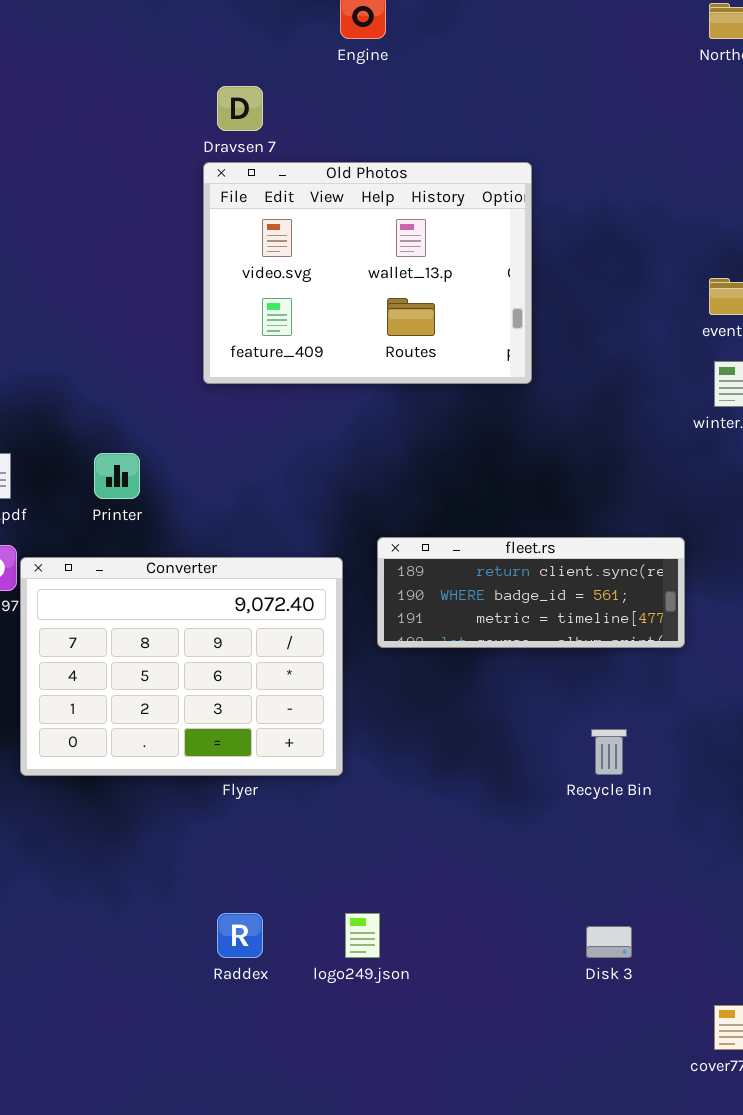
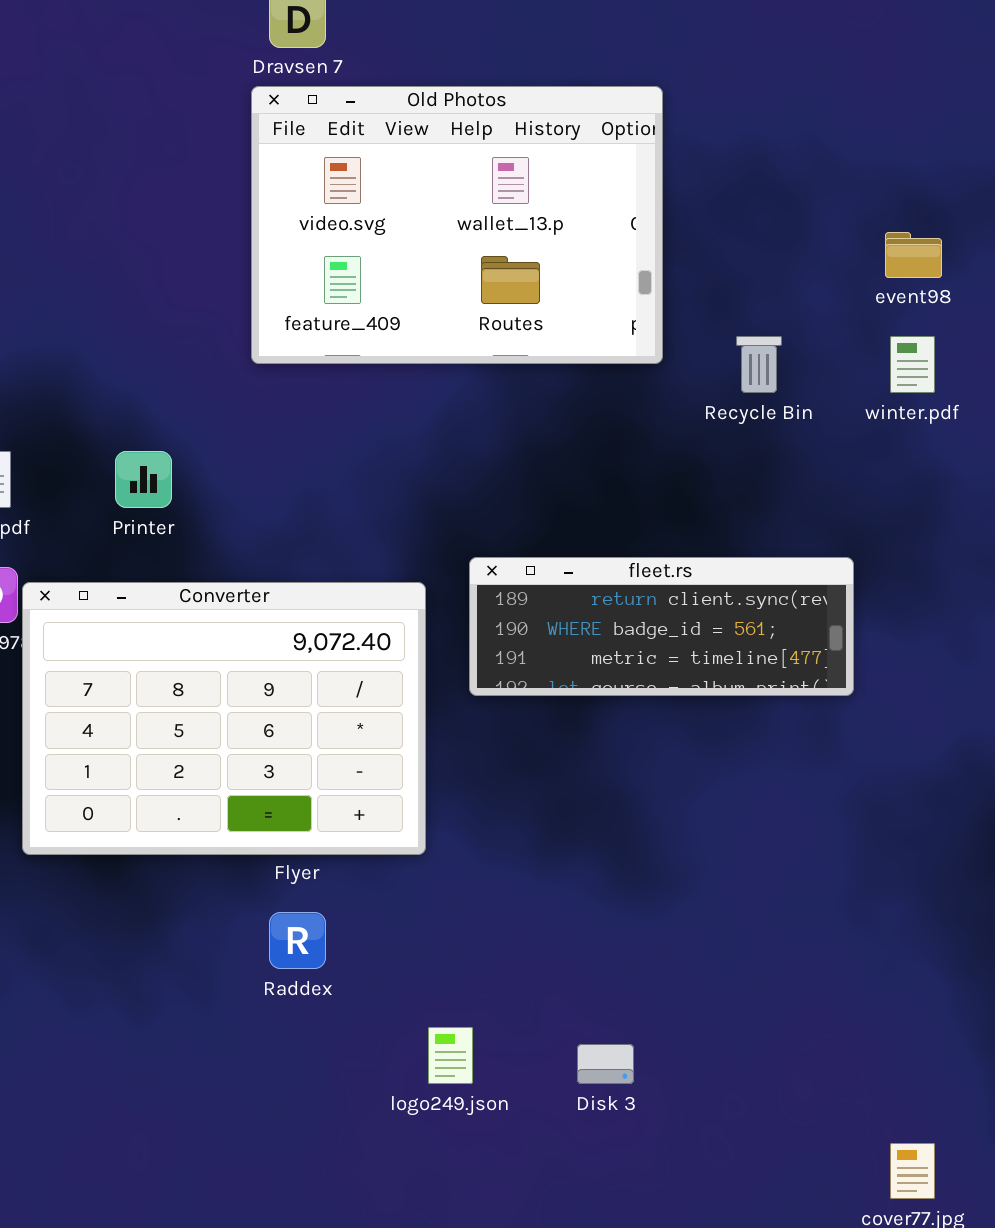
Recycle Bin: [591,729,627,775] -> [736,336,782,393], moved
Raddex: [217,913,263,958] -> [269,912,326,969], moved
Disk 3: [586,926,632,958] -> [577,1044,634,1084], moved

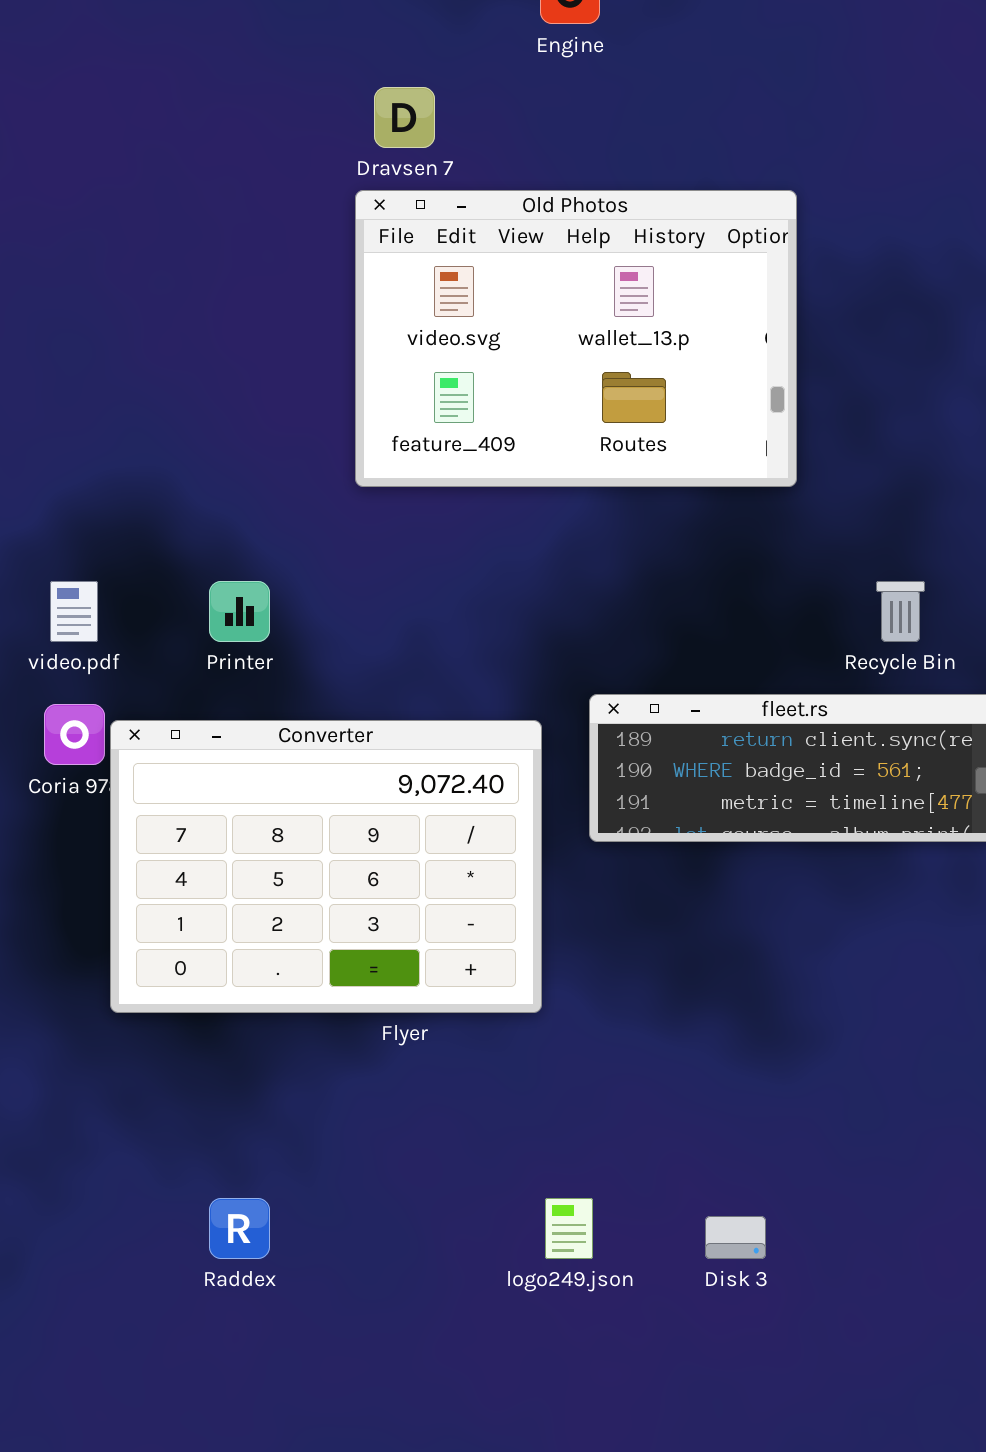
Recycle Bin: [736,336,782,393] -> [876,581,925,642], moved
Raddex: [269,912,326,969] -> [209,1198,270,1259], moved

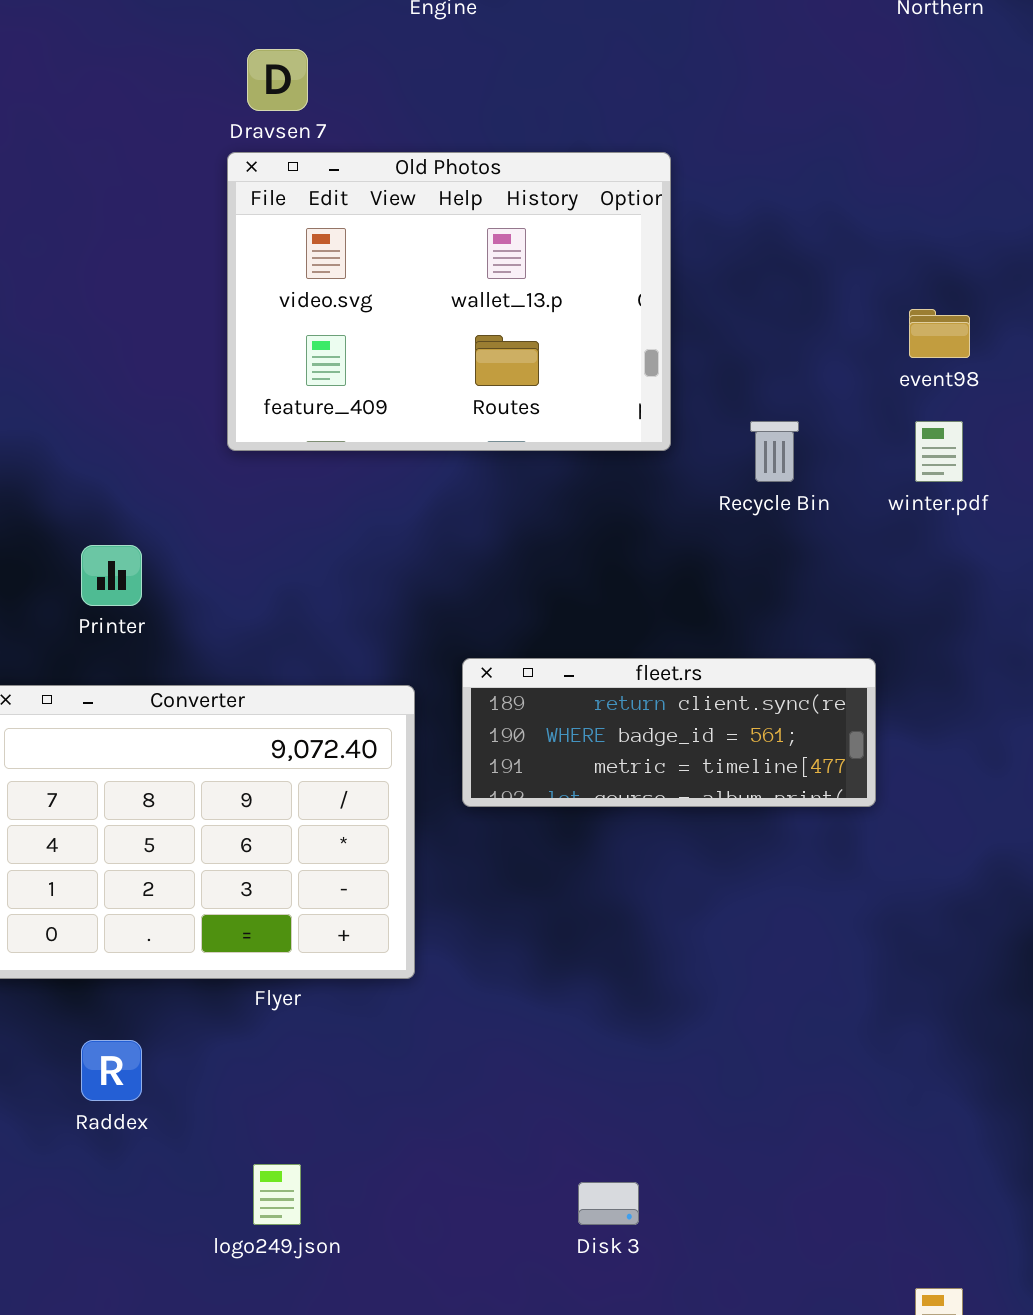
Recycle Bin: [876,581,925,642] -> [750,421,799,482], moved
Raddex: [209,1198,270,1259] -> [81,1040,142,1101], moved
logo249.json: [545,1198,593,1259] -> [253,1164,301,1225], moved

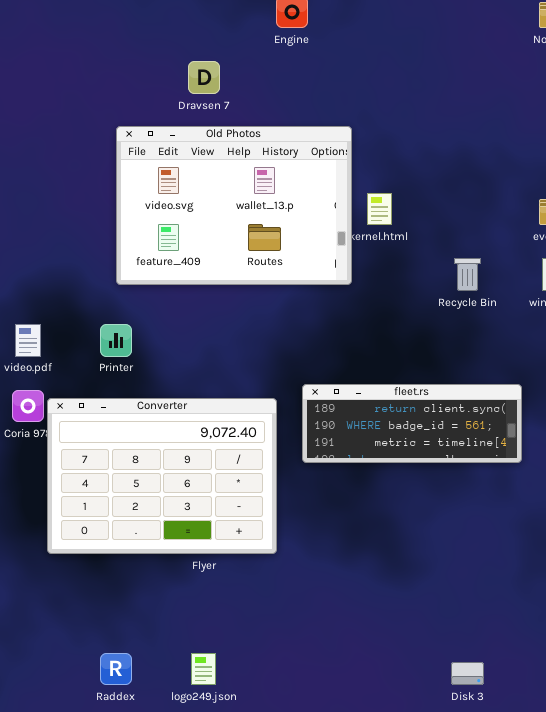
Old Photos: [227,152,671,451] -> [116,126,352,285], moved
Raddex: [81,1040,142,1101] -> [100,653,132,685], moved
Disk 3: [578,1182,639,1225] -> [451,662,484,685], moved

